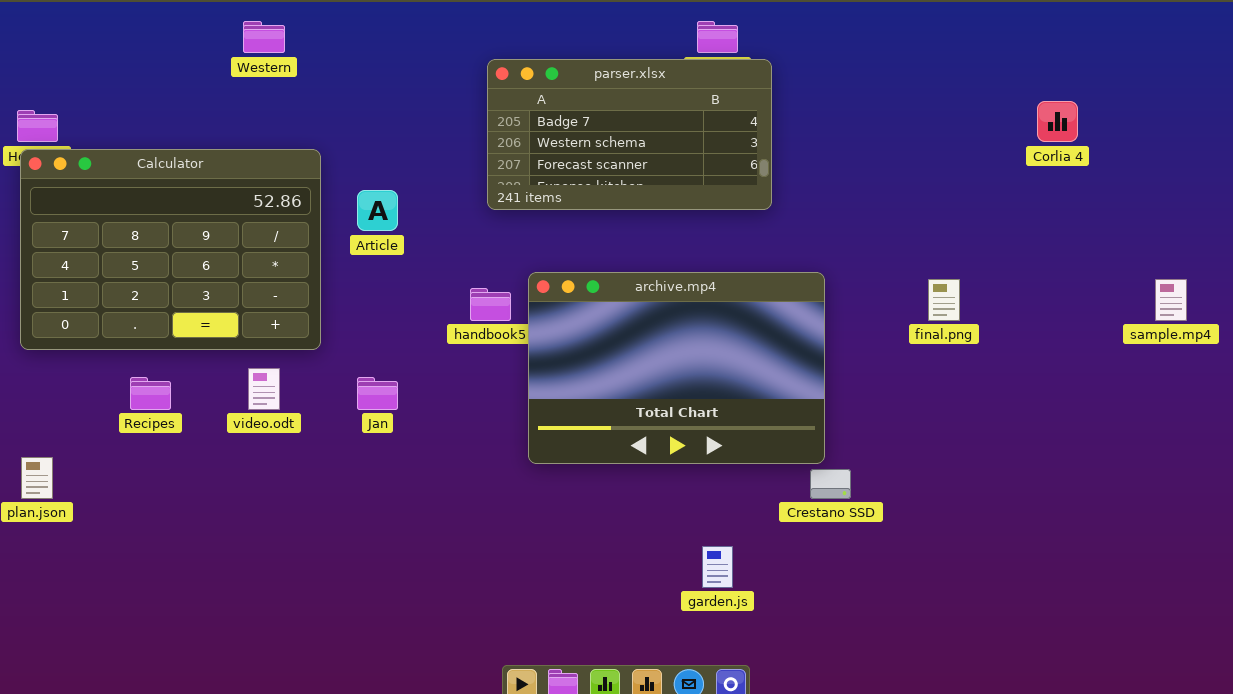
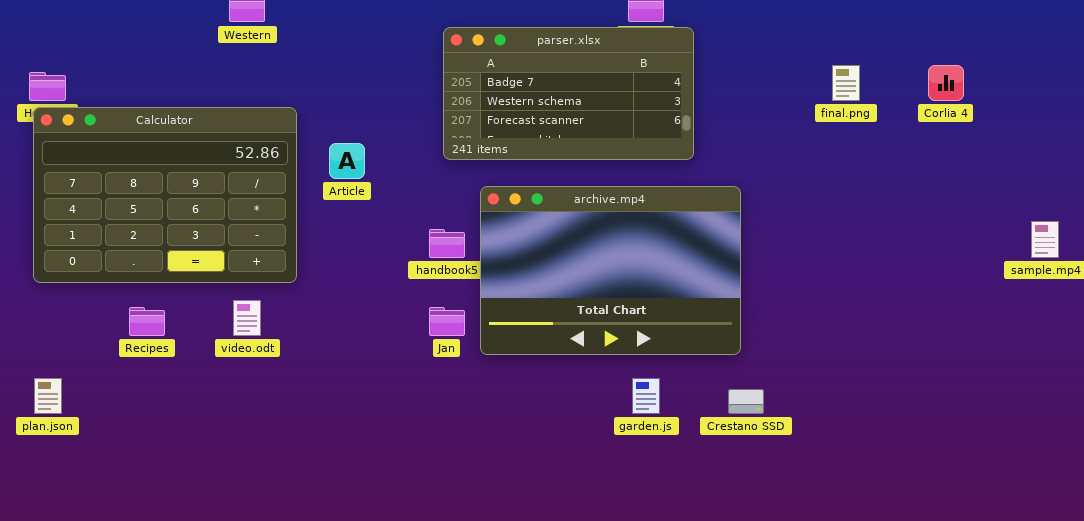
archive.mp4: [528,272,825,464] -> [480,186,741,355], moved
final.png: [928,279,960,321] -> [832,65,860,101], moved
Jan: [357,377,398,410] -> [429,307,465,336], moved
garden.js: [702,546,733,588] -> [632,378,660,414], moved

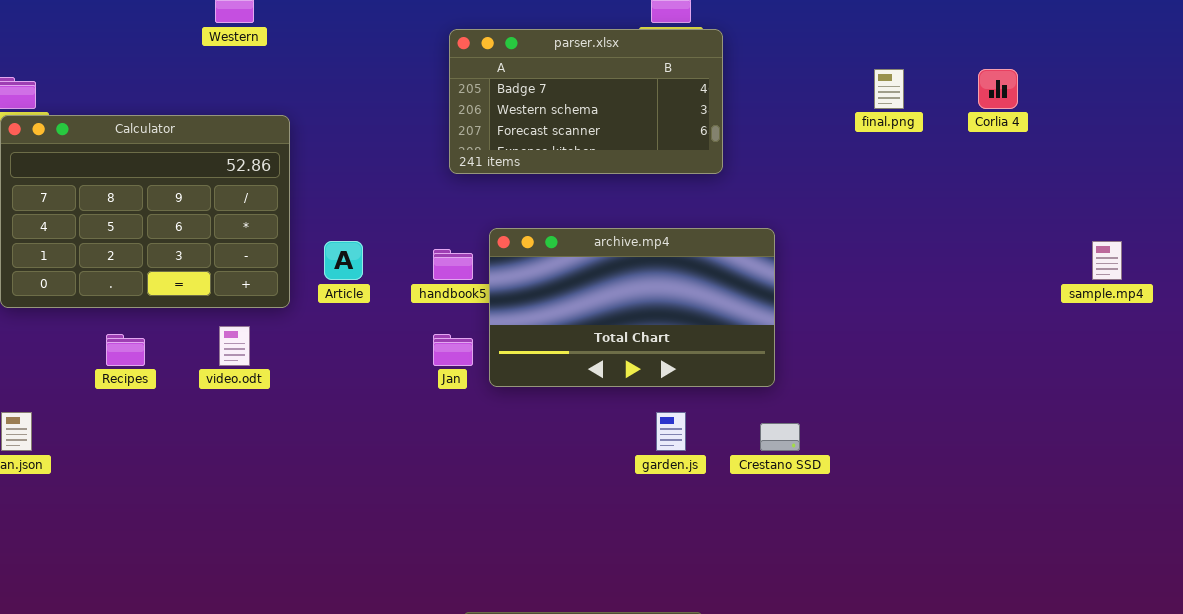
Article: [329,143,365,179] -> [324,241,363,280], moved
archive.mp4: [480,186,741,355] -> [489,228,775,387], resized

